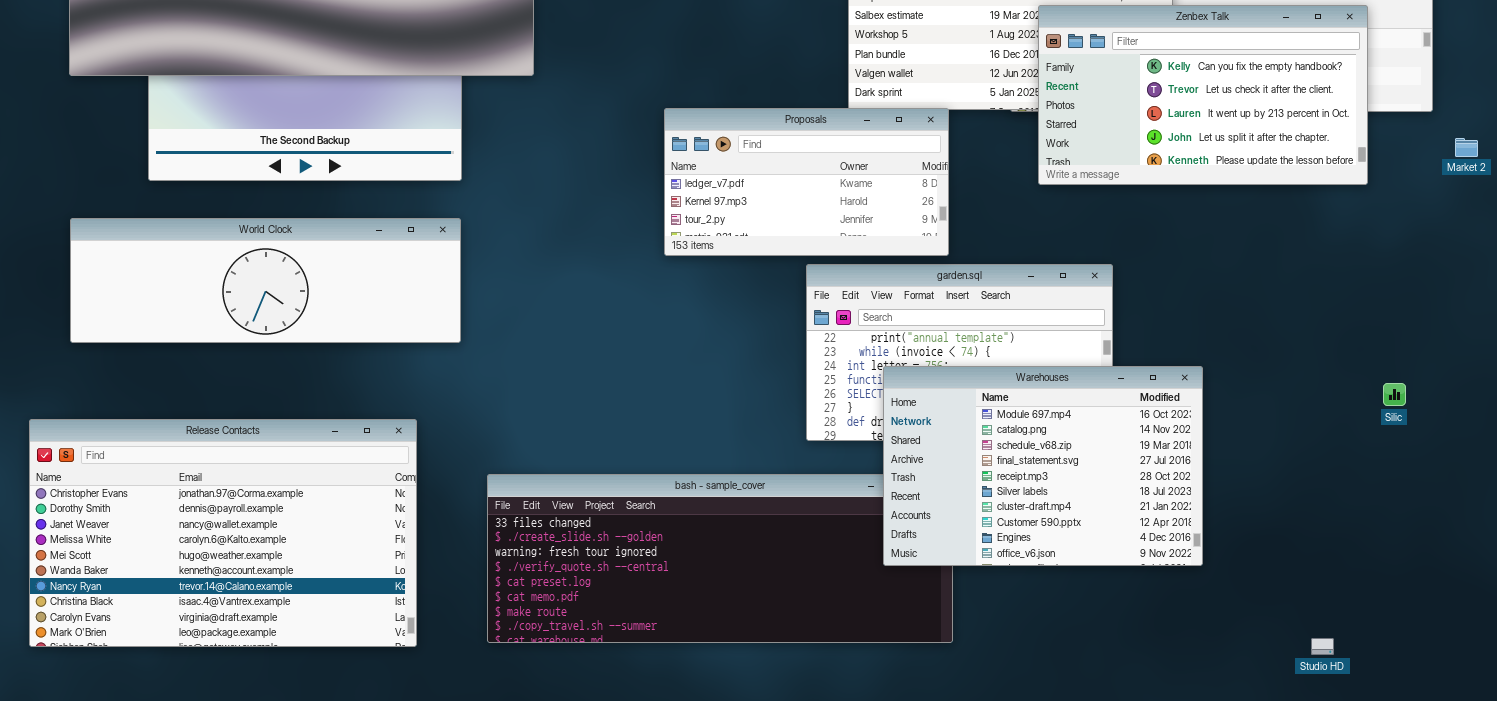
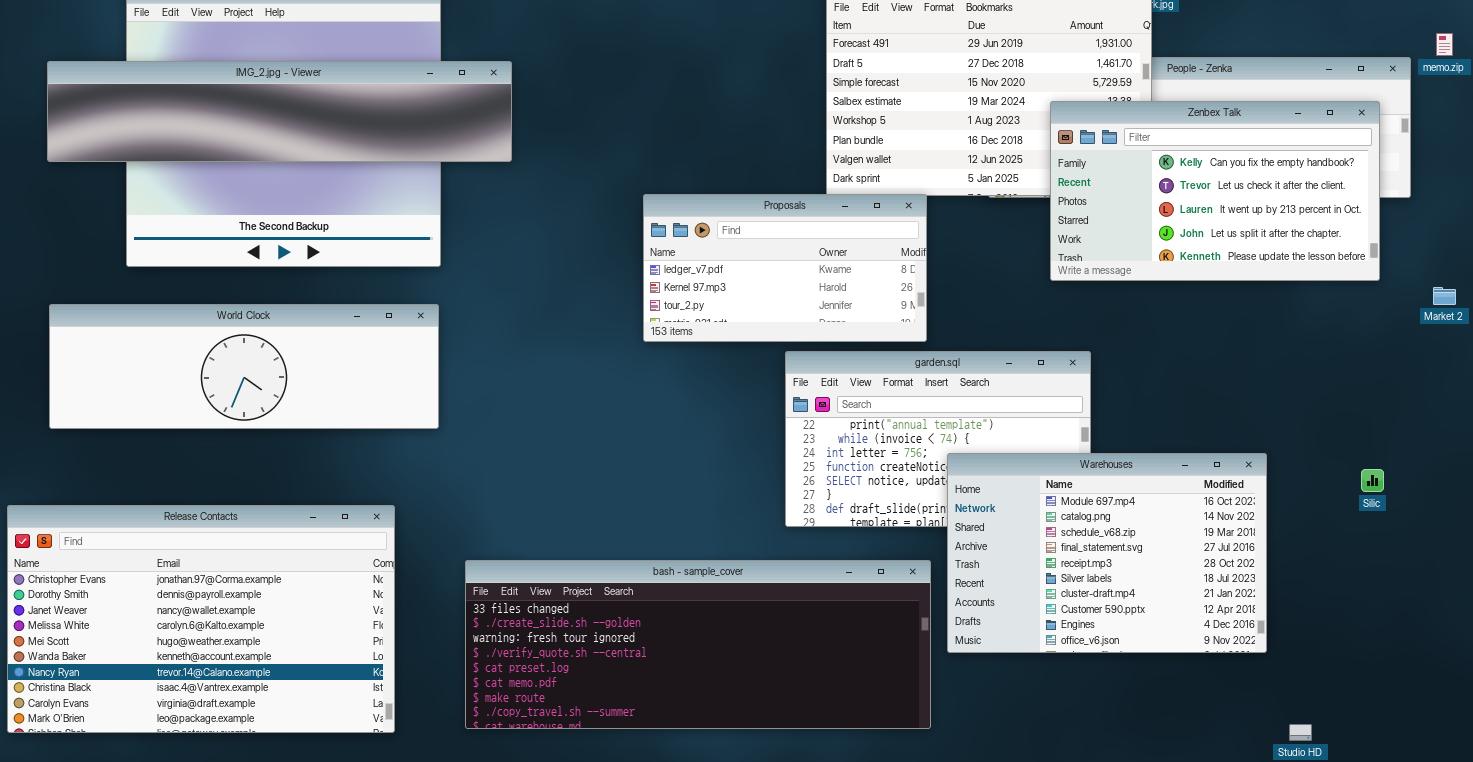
Zenbex Talk: [1038,5,1368,185] -> [1050,101,1380,281], moved
Market 2: [1455,138,1478,157] -> [1433,287,1456,305], moved
Warehouses: [883,366,1203,566] -> [947,453,1267,653], moved

